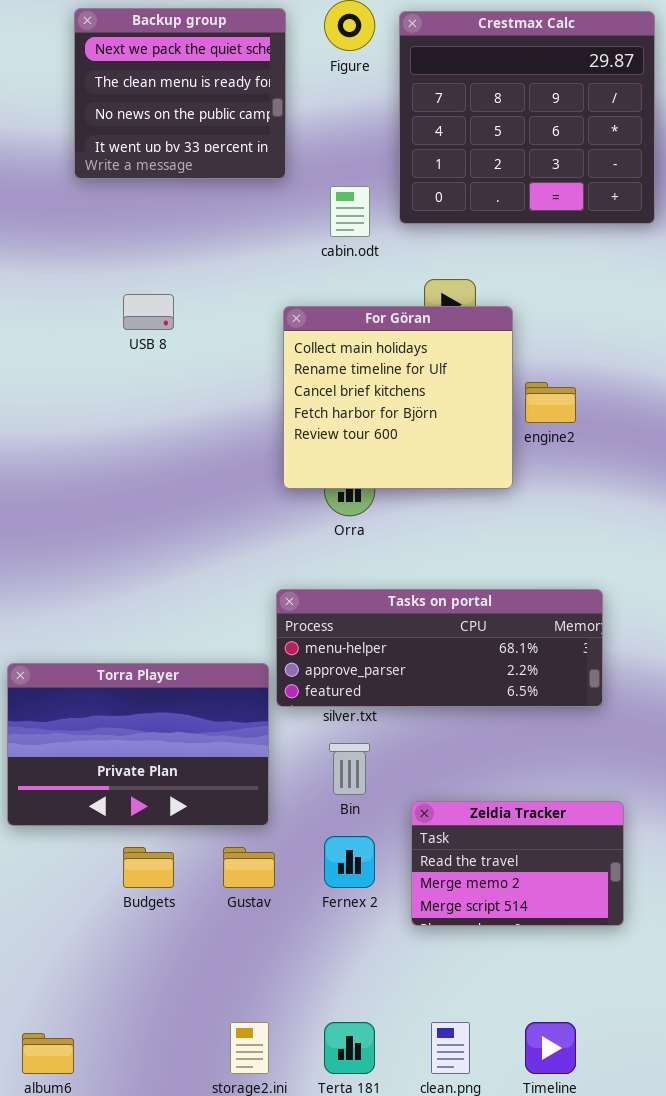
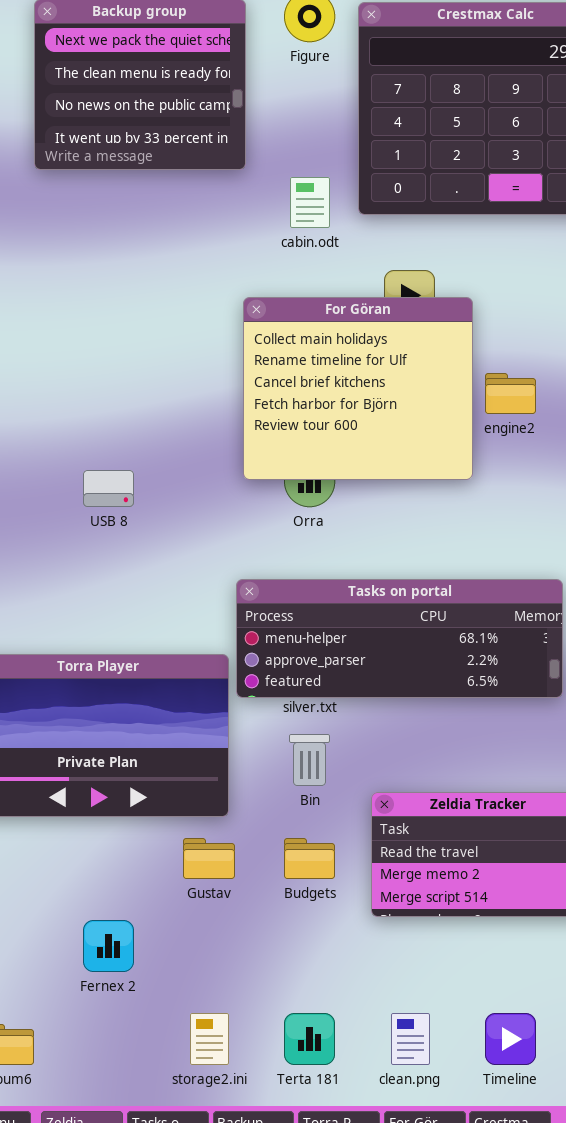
USB 8: [123,294,174,330] -> [83,470,134,507], moved
Fernex 2: [324,836,375,888] -> [83,920,134,972], moved
Budgets: [123,847,174,888] -> [284,838,335,879], moved

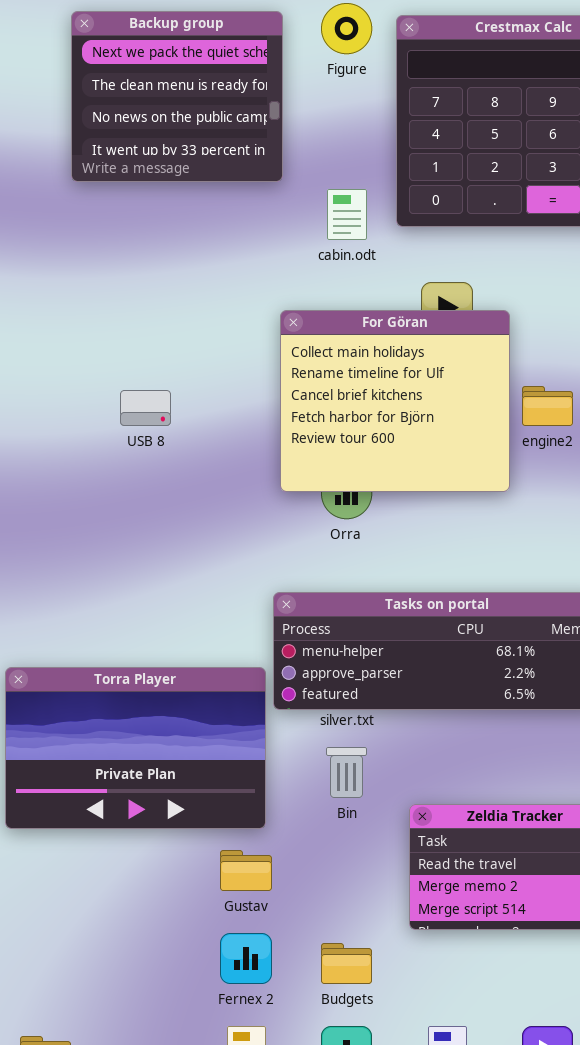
USB 8: [83,470,134,507] -> [120,390,171,426], moved
Budgets: [284,838,335,879] -> [321,943,372,984], moved
Fernex 2: [83,920,134,972] -> [220,933,272,984], moved

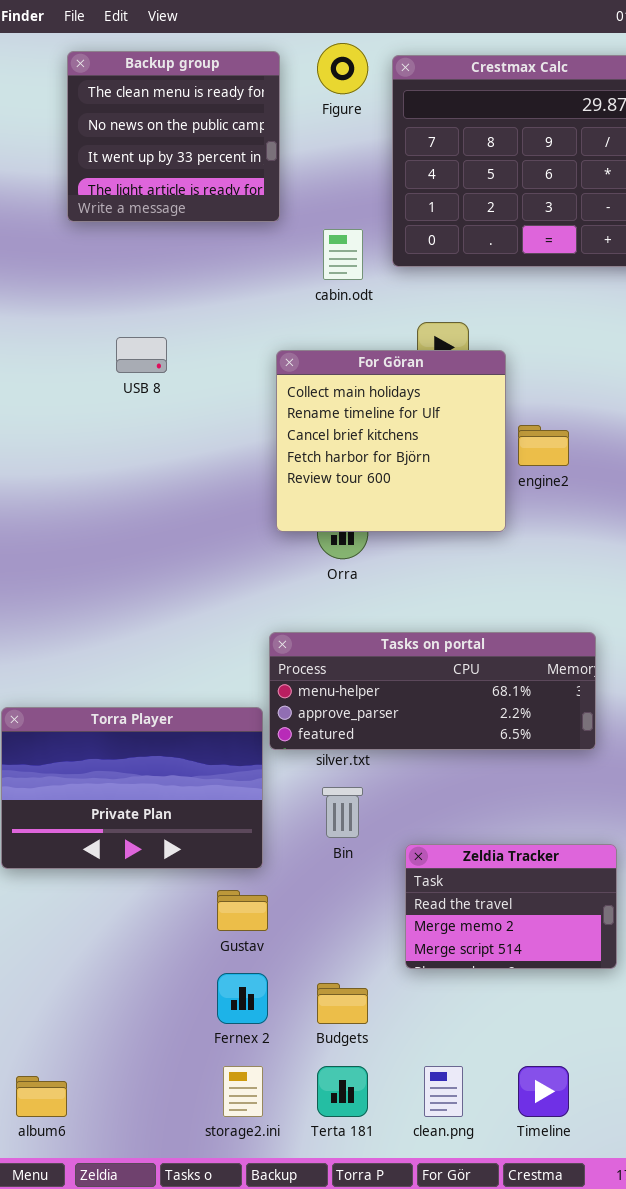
Backup group: [71,11,283,182] -> [67,51,280,222], scrolled down 1 row
USB 8: [120,390,171,426] -> [116,337,167,373], moved

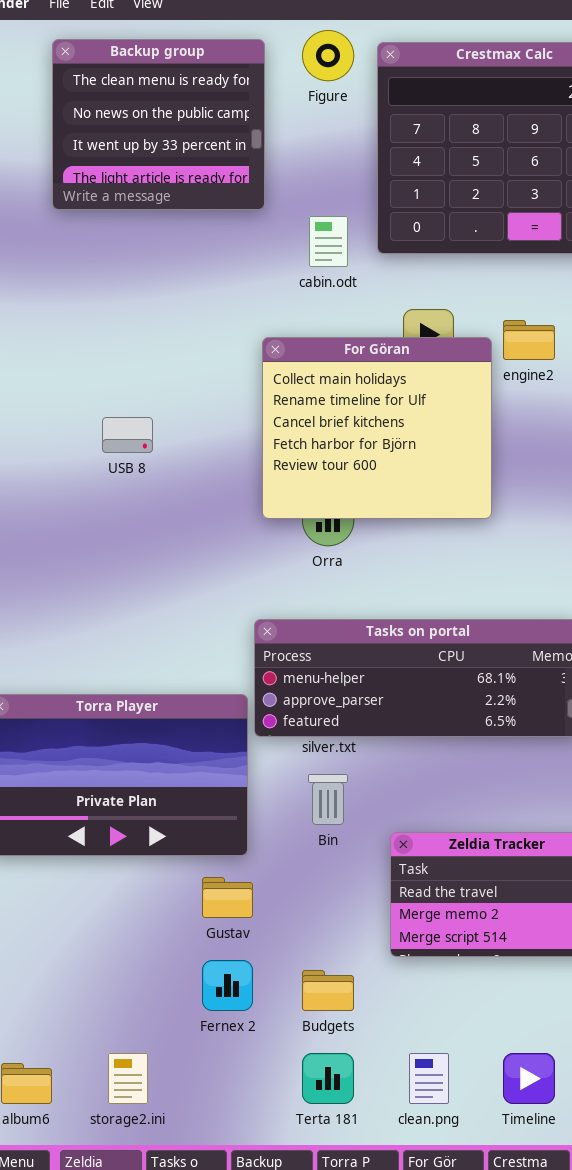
USB 8: [116,337,167,373] -> [102,417,153,453], moved
engine2: [518,425,569,466] -> [503,320,555,360], moved
storage2.ini: [223,1066,263,1117] -> [108,1053,148,1104], moved

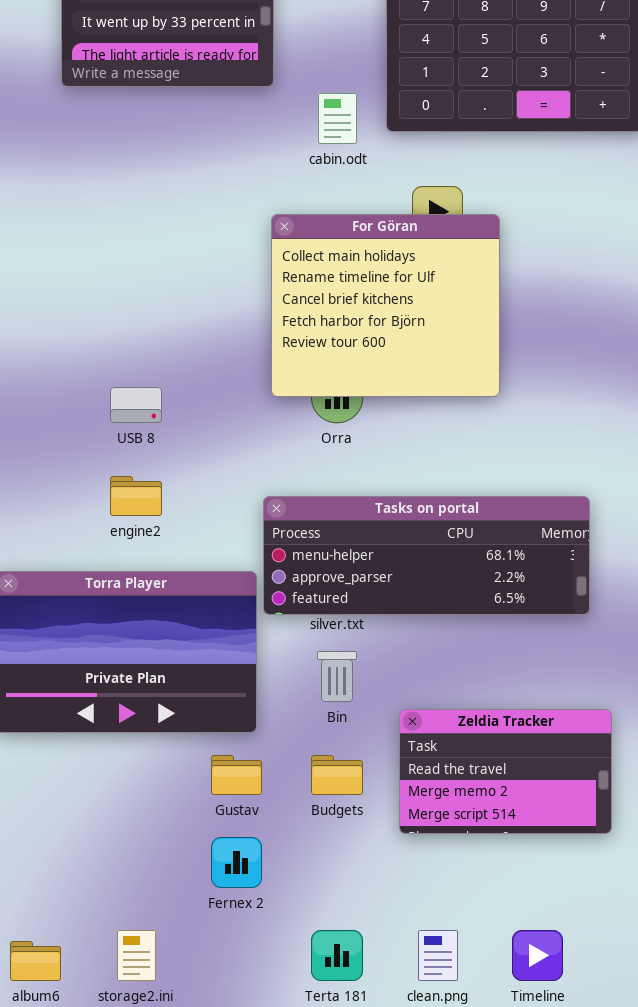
engine2: [503,320,555,360] -> [110,476,162,516], moved
USB 8: [102,417,153,453] -> [110,387,162,423], moved
Budgets: [302,970,354,1011] -> [311,755,363,795], moved

